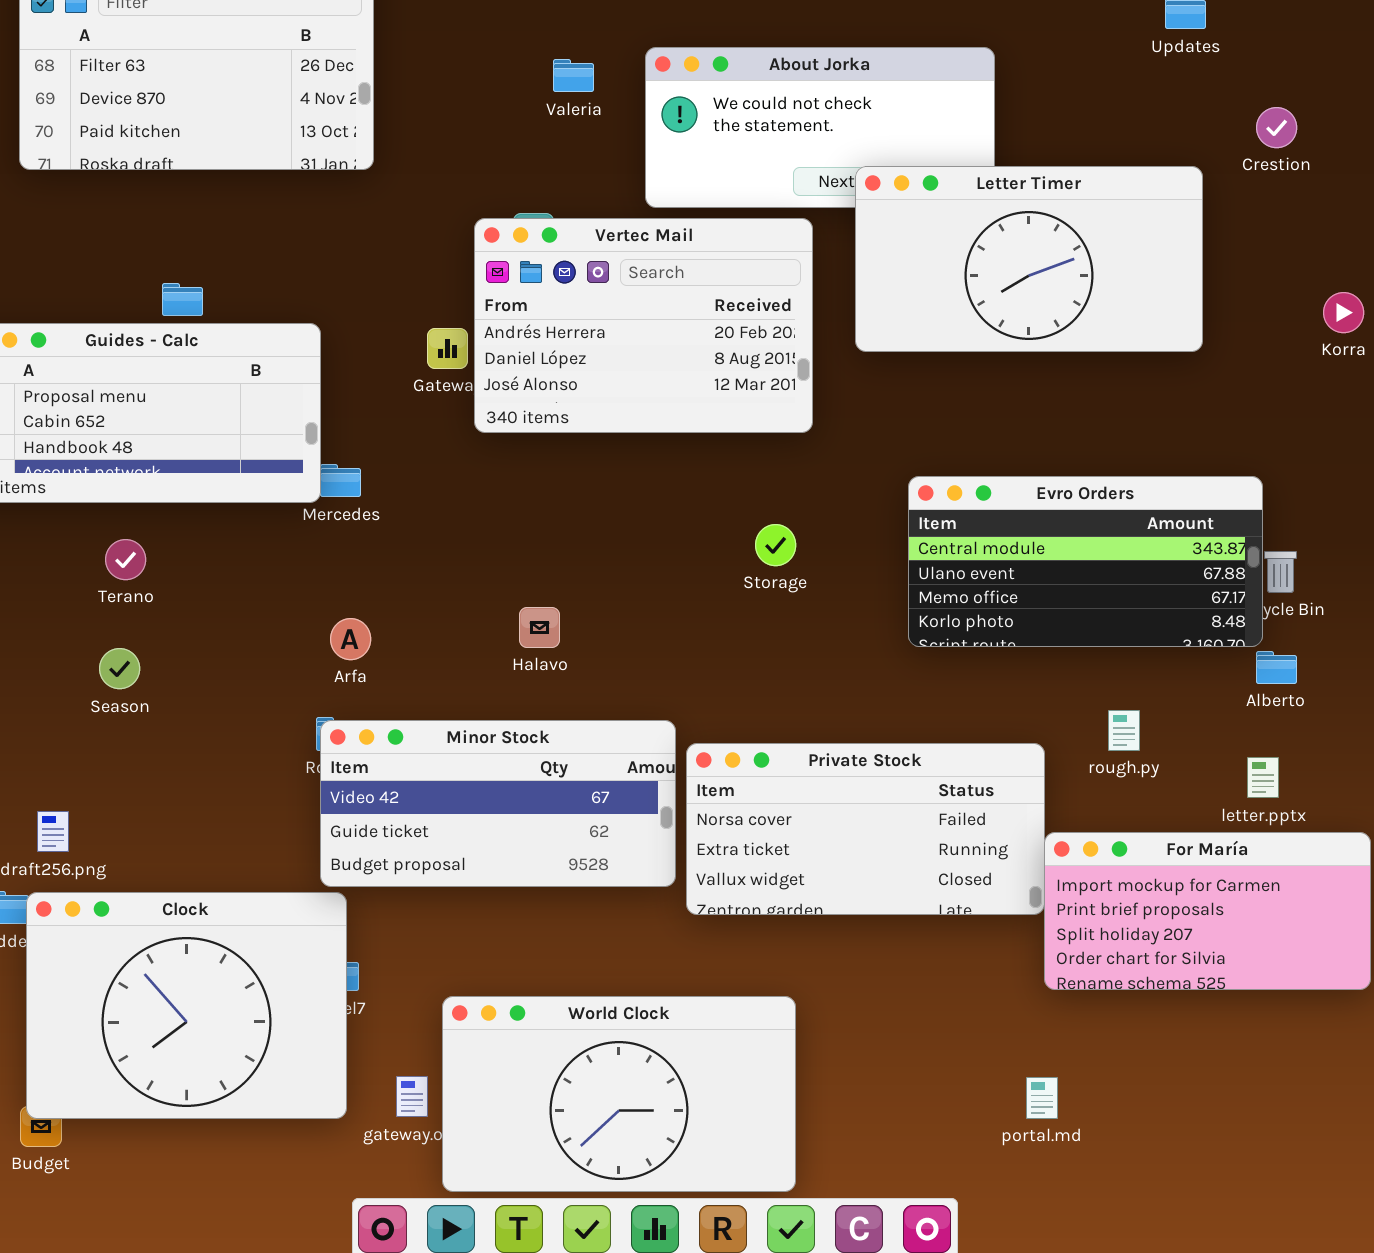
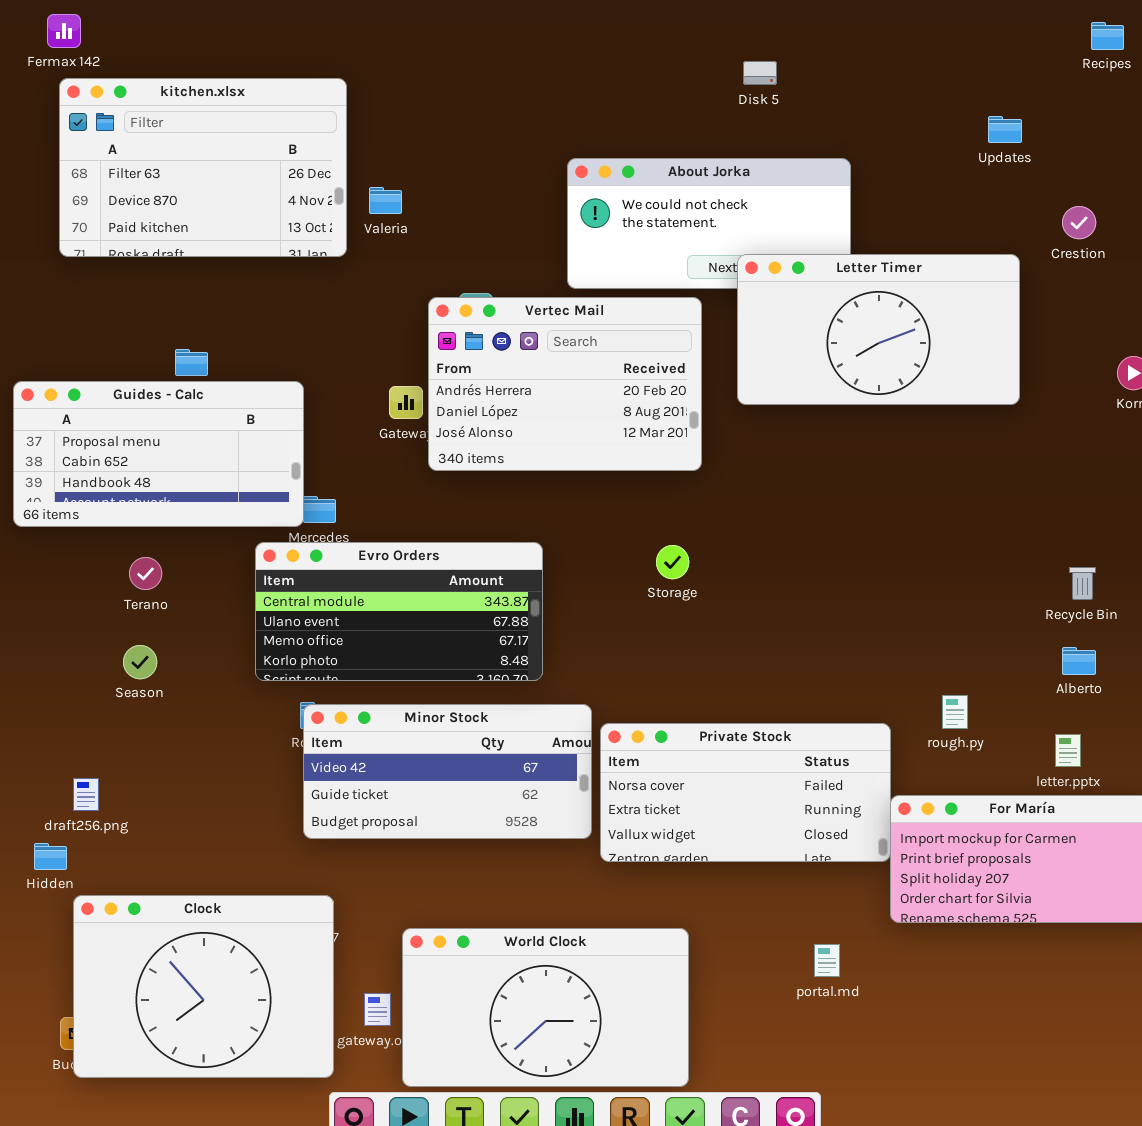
Valeria: [553,59,594,92] -> [369,187,402,214], moved
Evro Orders: [908,476,1263,647] -> [255,542,543,681], moved
Clock: [26,892,347,1119] -> [73,895,334,1078], moved
portal.md: [1026,1077,1058,1119] -> [814,944,840,977], moved

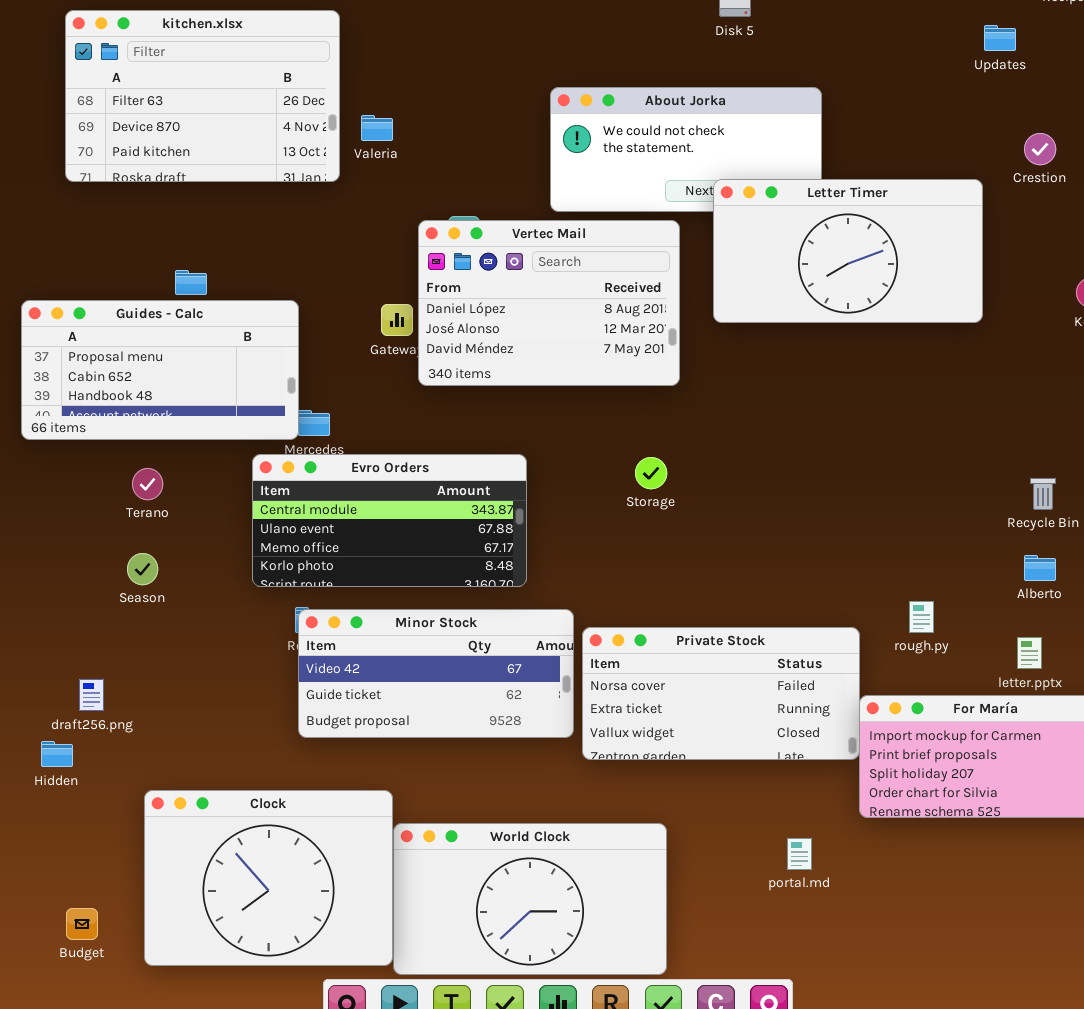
Updates: [988,116,1022,143] -> [984,25,1016,51], moved
Vertec Mail: [428,297,702,471] -> [418,220,680,386], scrolled down 1 row
Clock: [73,895,334,1078] -> [144,790,393,966], moved

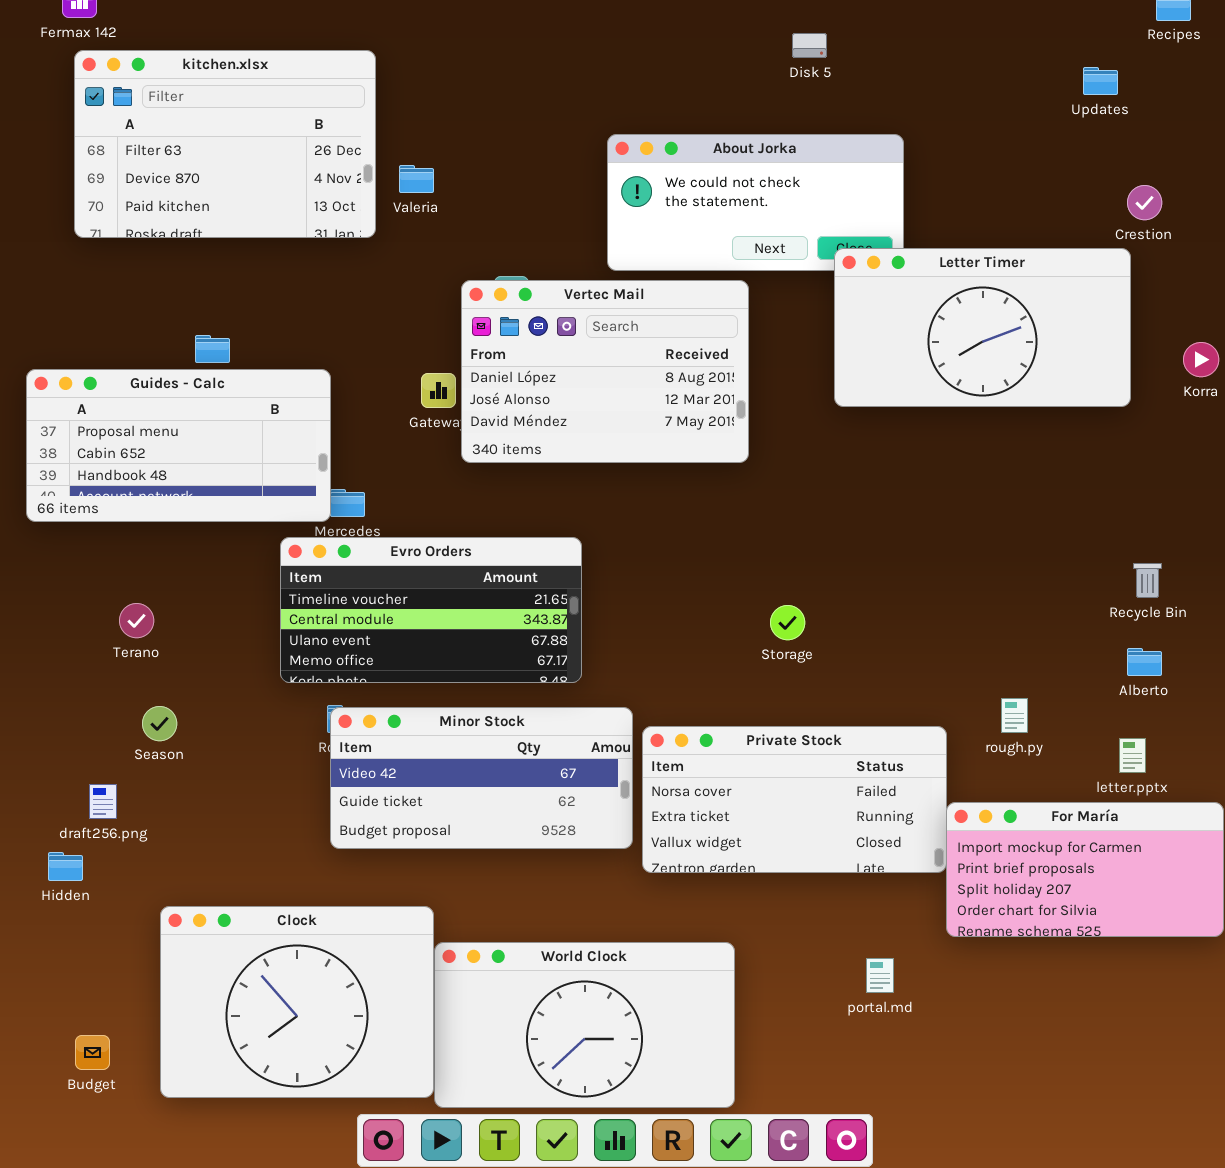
Letter Timer: [713,179,983,323] -> [834,248,1131,407], moved
Evro Orders: [252,454,527,587] -> [280,537,582,683], scrolled up 1 row
Storage: [635,457,667,489] -> [770,605,805,640], moved
Terano: [132,468,163,500] -> [119,603,154,638], moved
Season: [127,553,158,585] -> [142,706,177,741], moved

